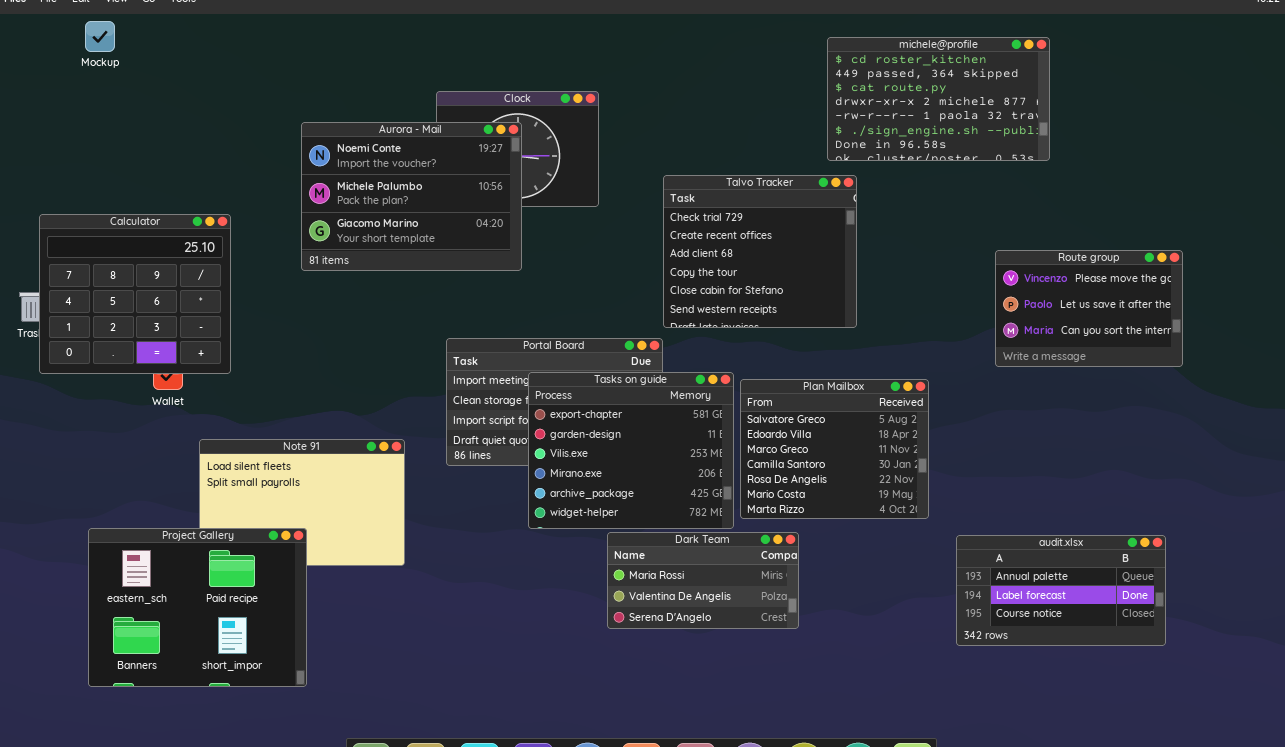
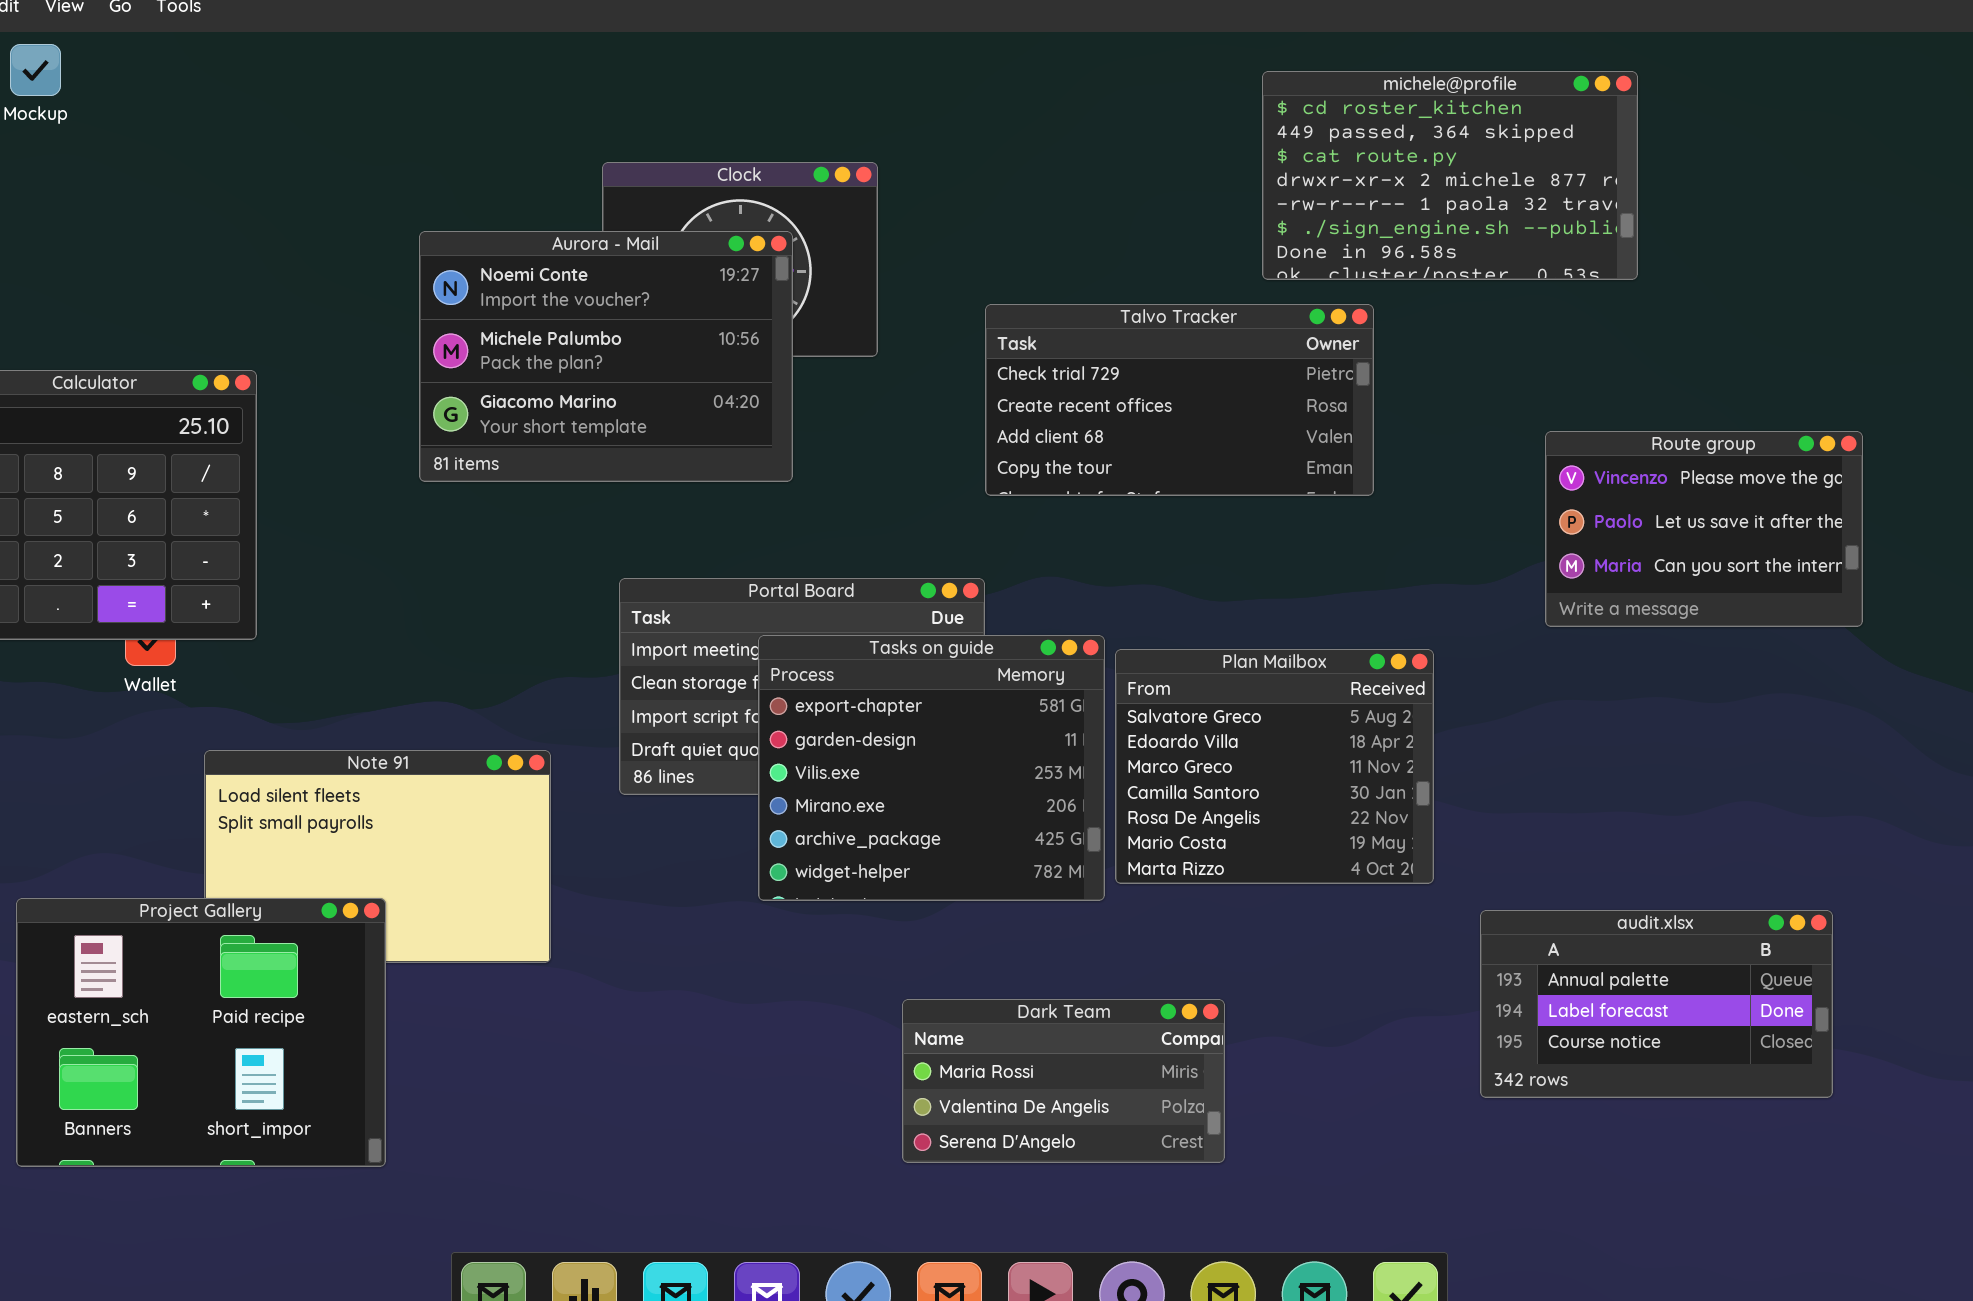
Aurora - Mail: [301,122,522,271] -> [419,231,793,482], moved
Talvo Tracker: [663,175,857,328] -> [985,304,1374,496], resized
Dark Team: [607,532,799,629] -> [902,999,1225,1163], moved

